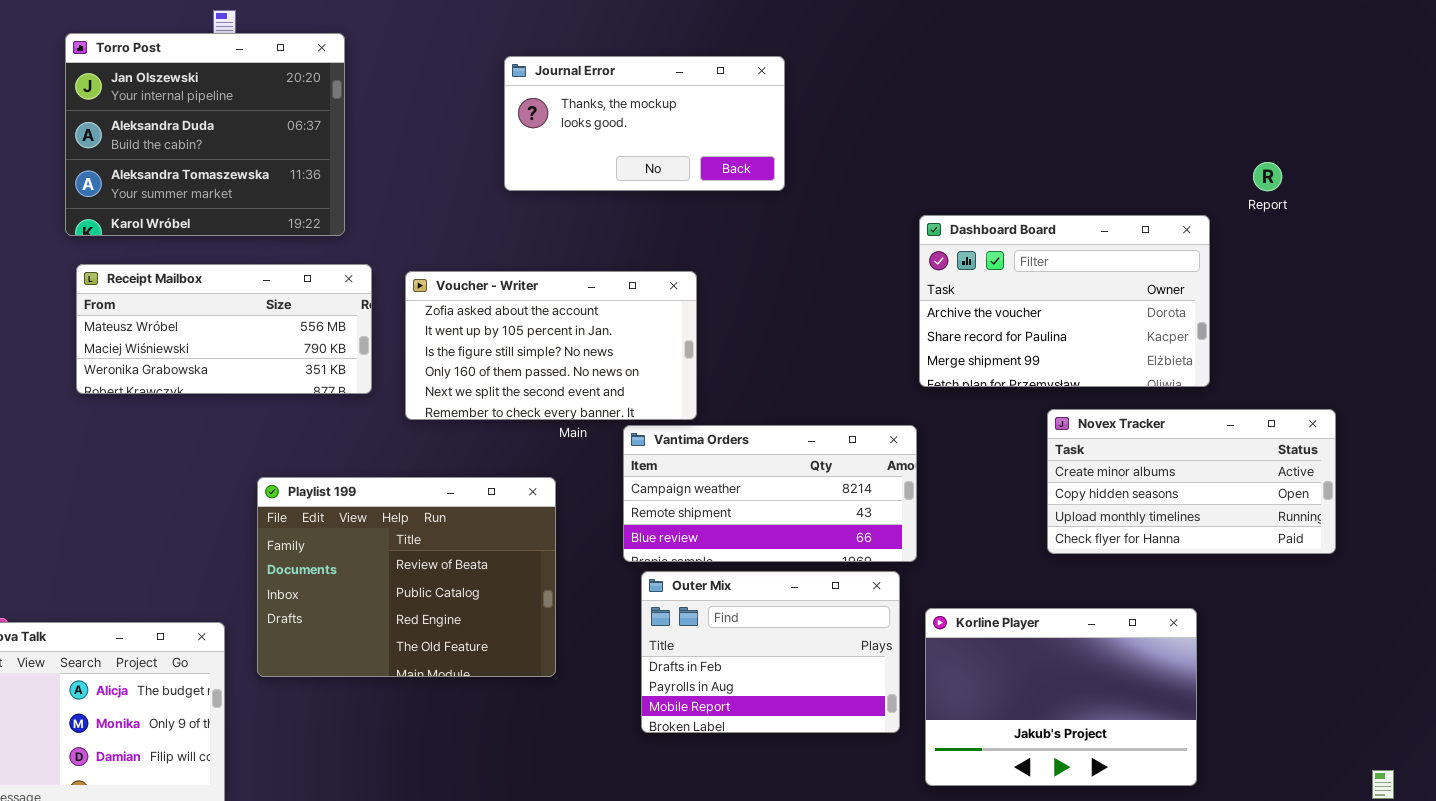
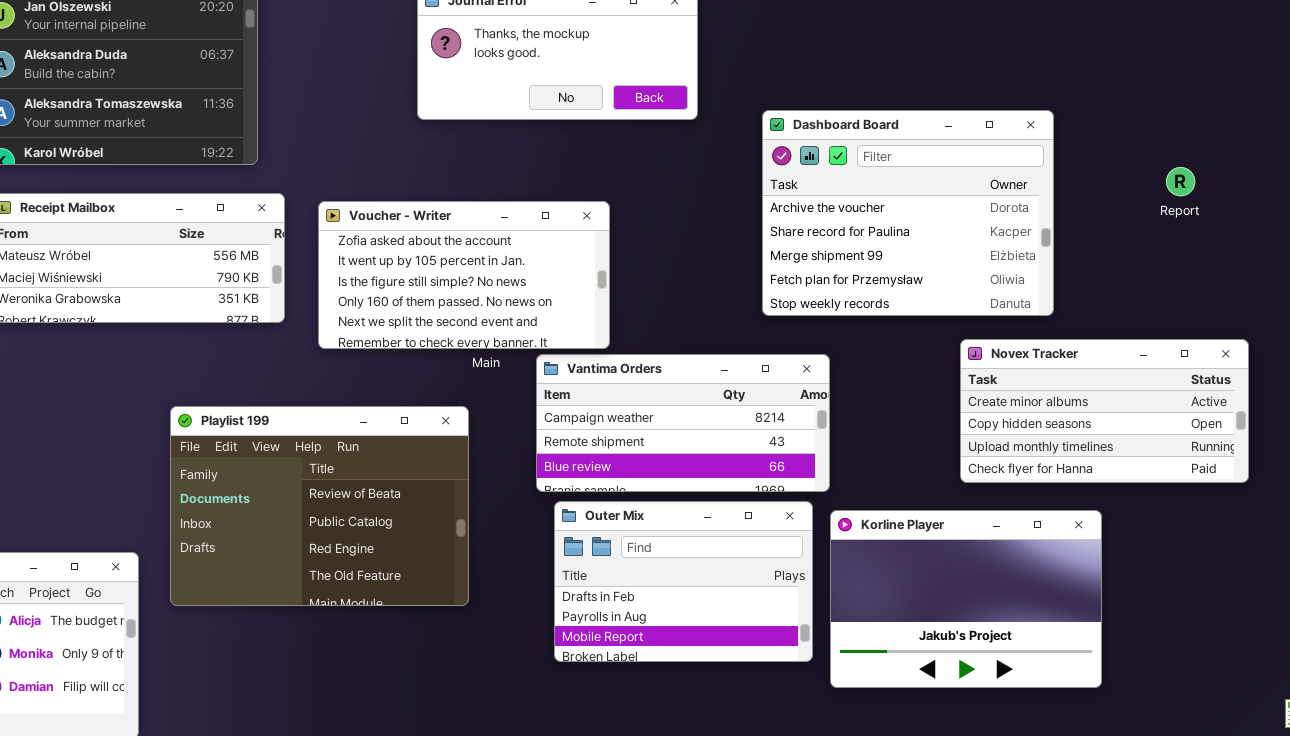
Report: [1253,162,1282,191] -> [1166,167,1195,196], moved
Dashboard Board: [919,215,1210,387] -> [762,110,1054,316], moved, resized
Korline Player: [925,608,1197,786] -> [830,510,1102,688], moved

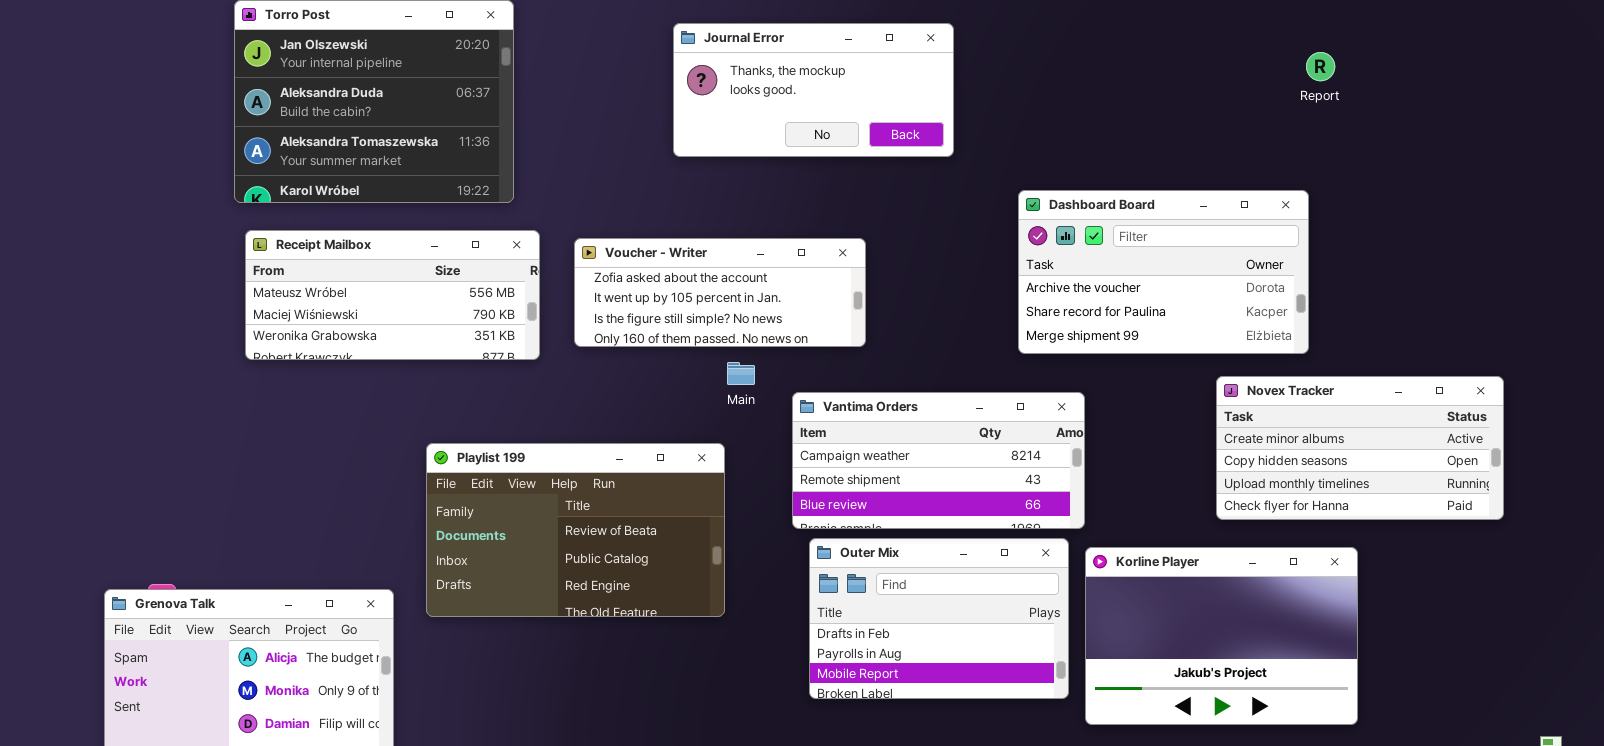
Dashboard Board: [762,110,1054,316] -> [1018,190,1309,354], resized
Report: [1166,167,1195,196] -> [1306,52,1335,81], moved
Voucher - Writer: [318,201,610,349] -> [574,238,866,347], resized
Playlist 199: [170,406,469,606] -> [426,443,725,617], resized

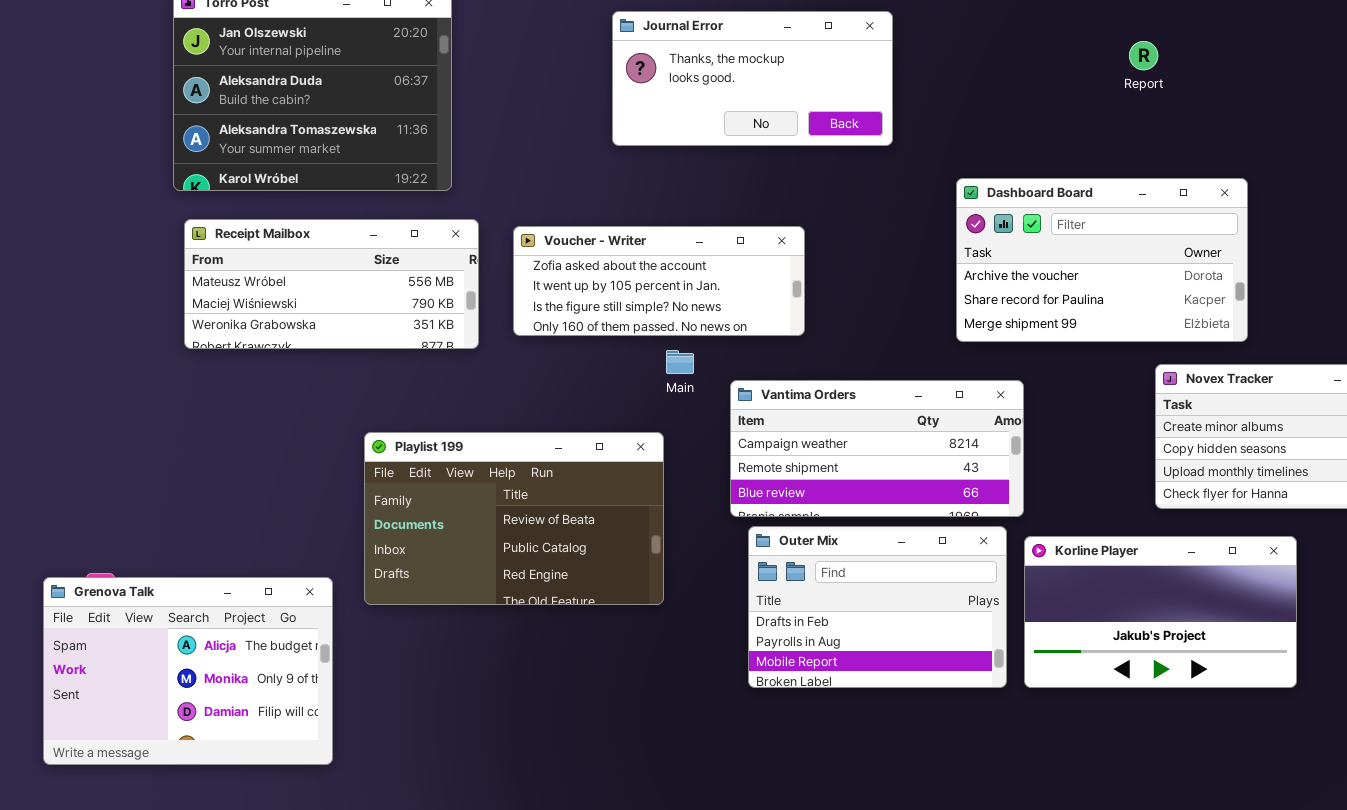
Report: [1306,52,1335,81] -> [1129,41,1158,70], moved
Korline Player: [1085,547,1358,725] -> [1024,536,1297,688], resized

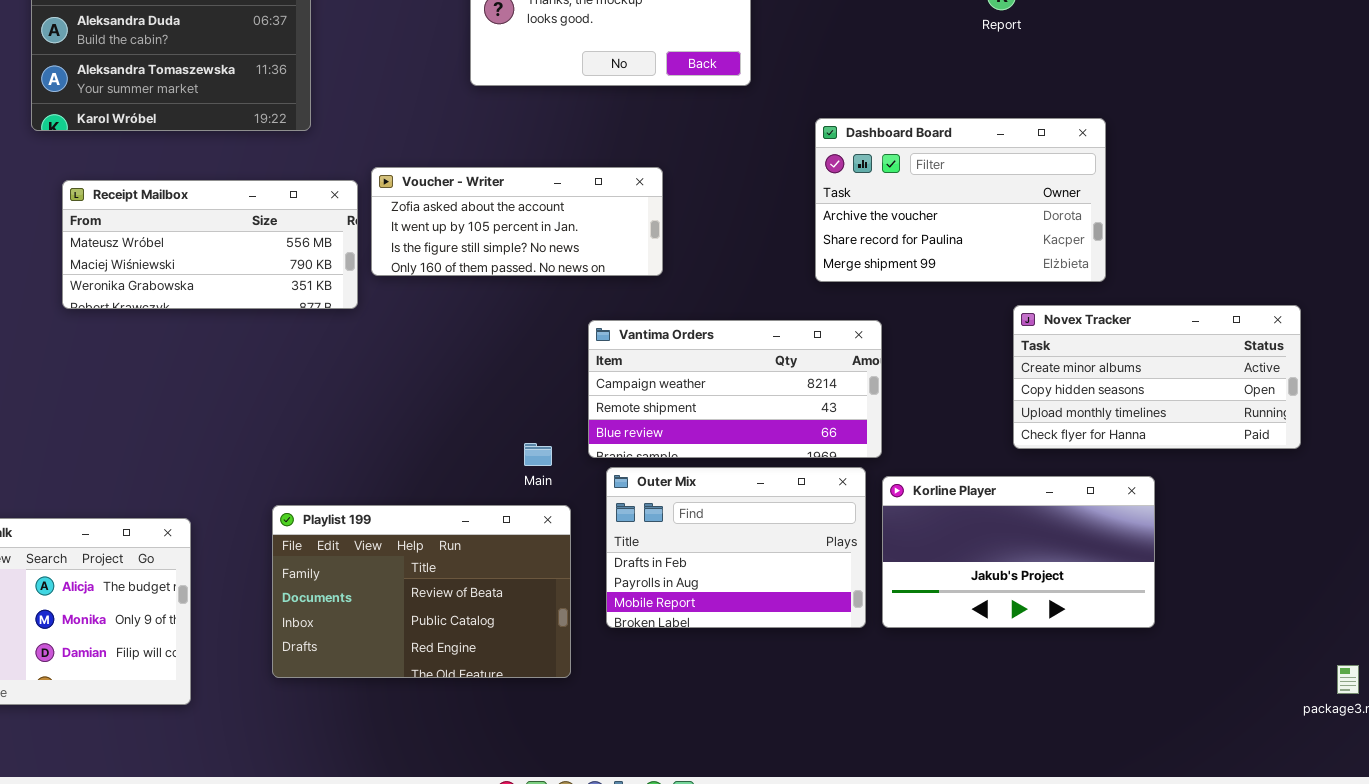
Receipt Mailbox: [184,219,479,349] -> [62,180,358,309], moved
Main: [666,350,694,374] -> [524,443,552,466], moved
Playlist 199: [364,432,664,605] -> [272,505,571,678], moved

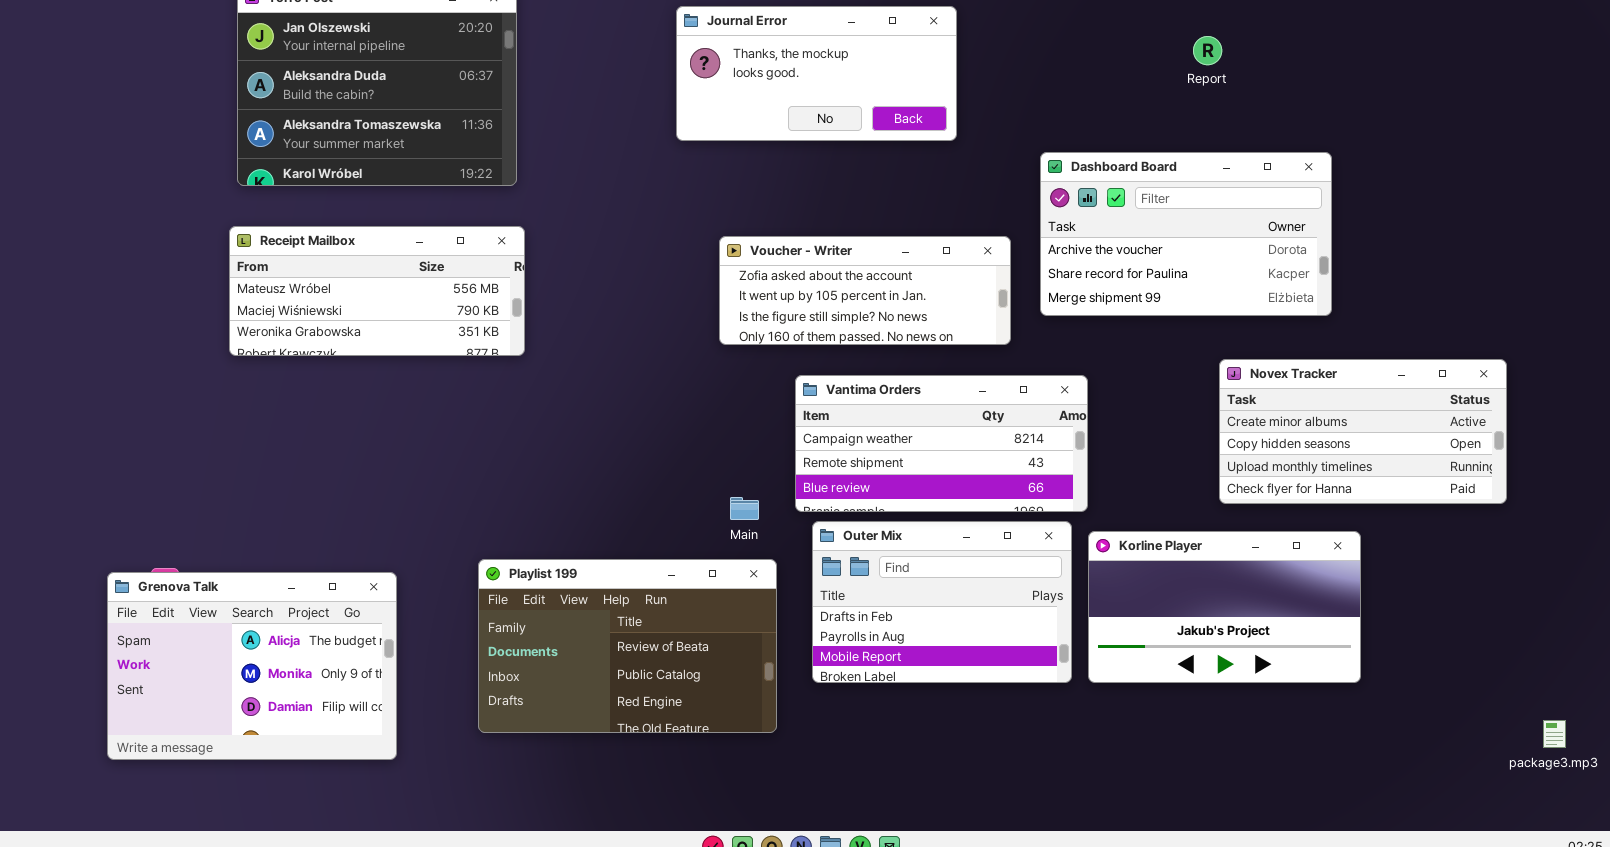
Dashboard Board: [815,118,1106,282] -> [1040,152,1332,316], moved
Voucher - Writer: [371,167,663,276] -> [719,236,1011,345], moved
Receipt Mailbox: [62,180,358,309] -> [229,226,525,356], moved

